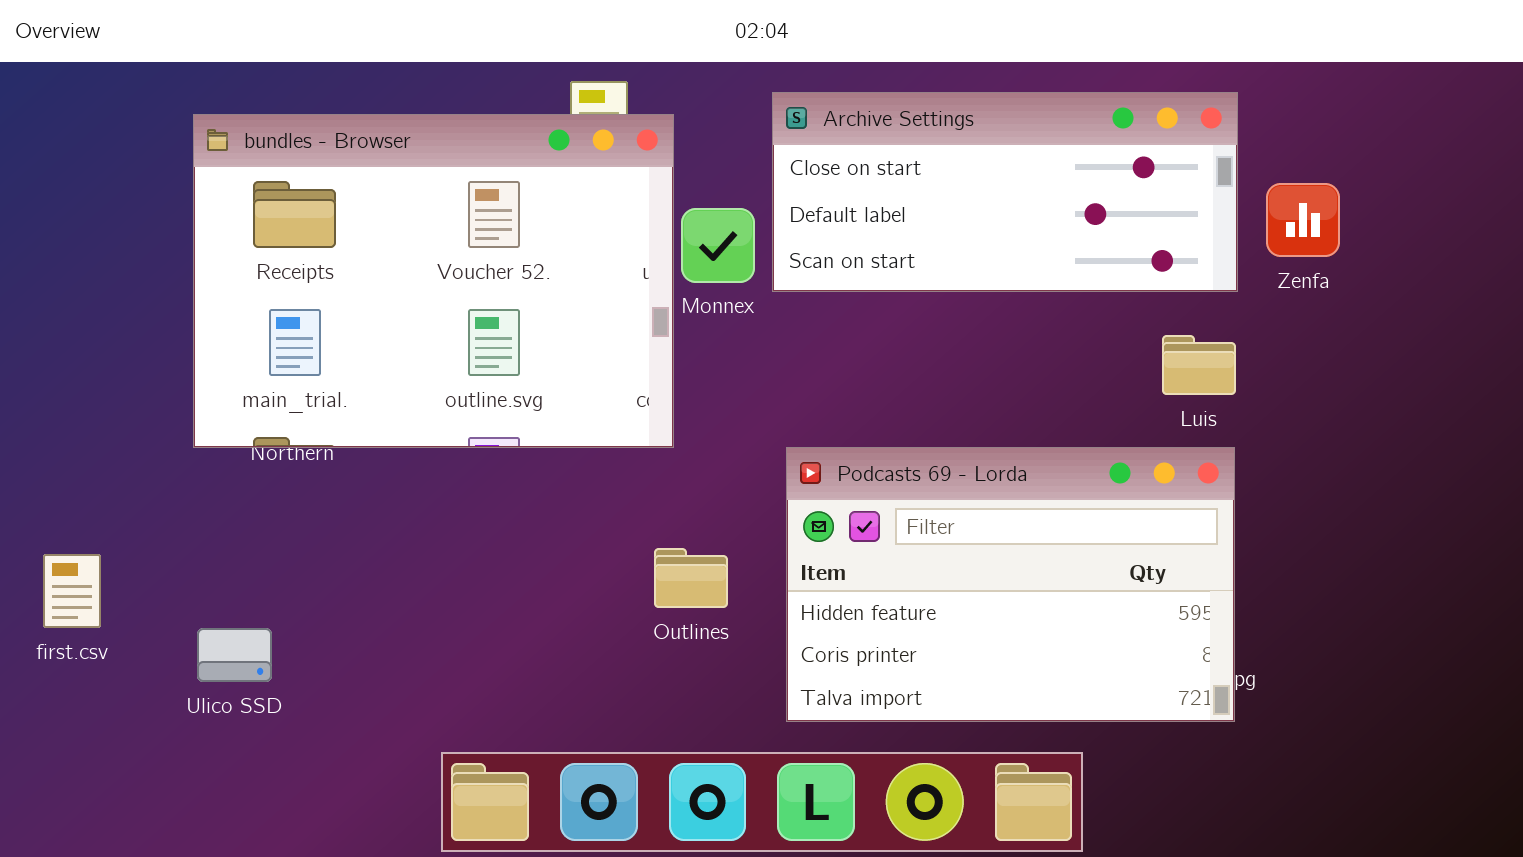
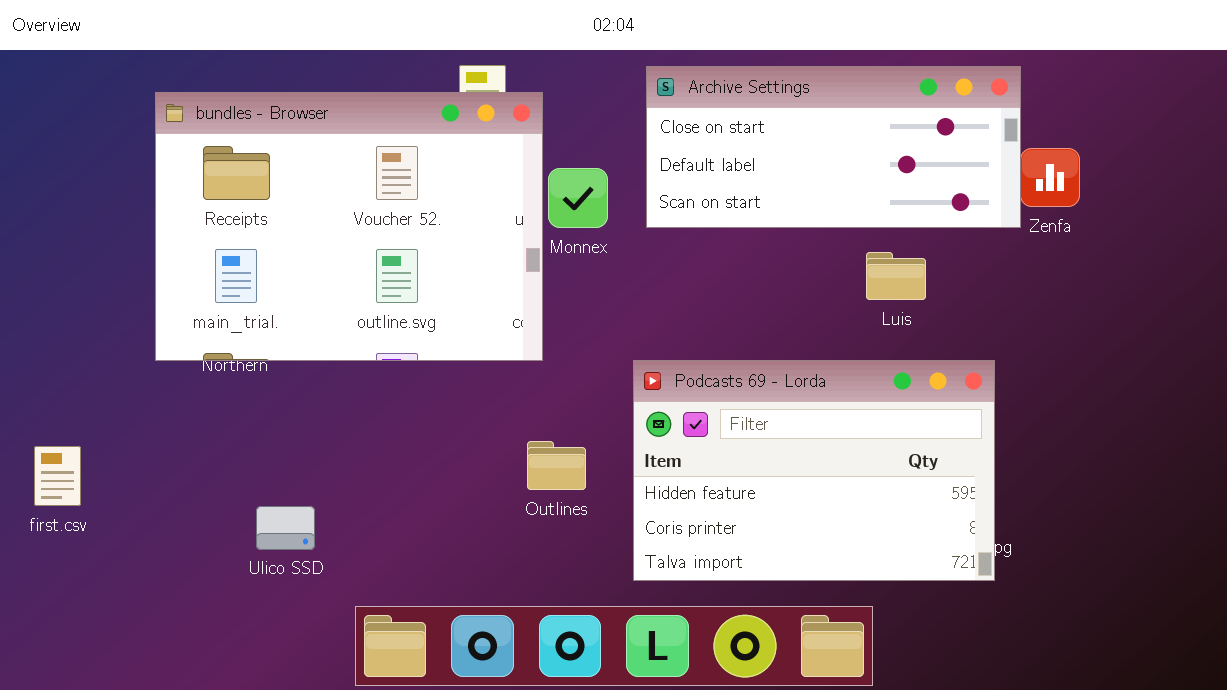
Archive Settings: [772,92,1238,292] -> [646,66,1021,228], moved
Luis: [1162,335,1236,395] -> [866,252,926,300], moved
Ulico SSD: [197,628,272,682] -> [256,506,315,550], moved

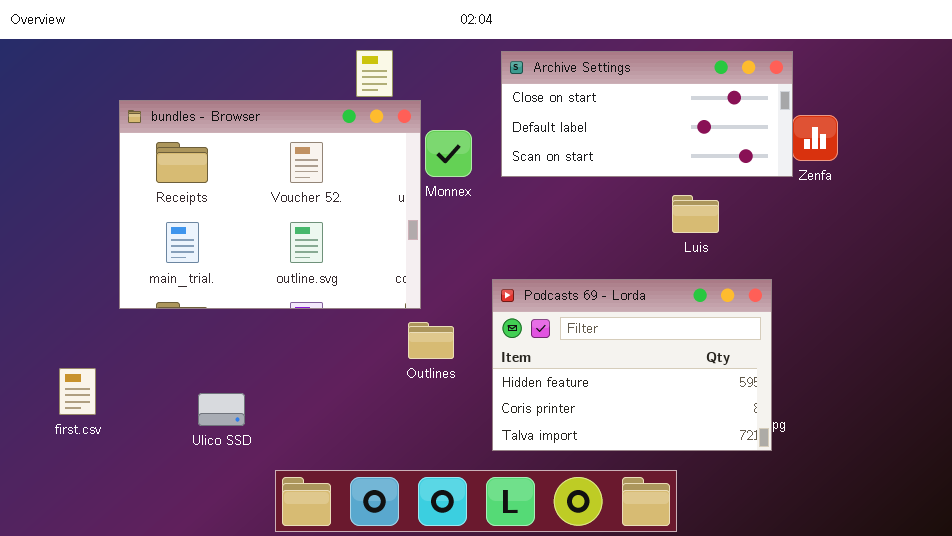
bundles - Browser: [155,92,543,361] -> [119,100,421,309], moved
Outlines: [527,441,586,490] -> [408,322,454,359], moved
first.csv: [34,446,81,506] -> [59,368,96,415], moved

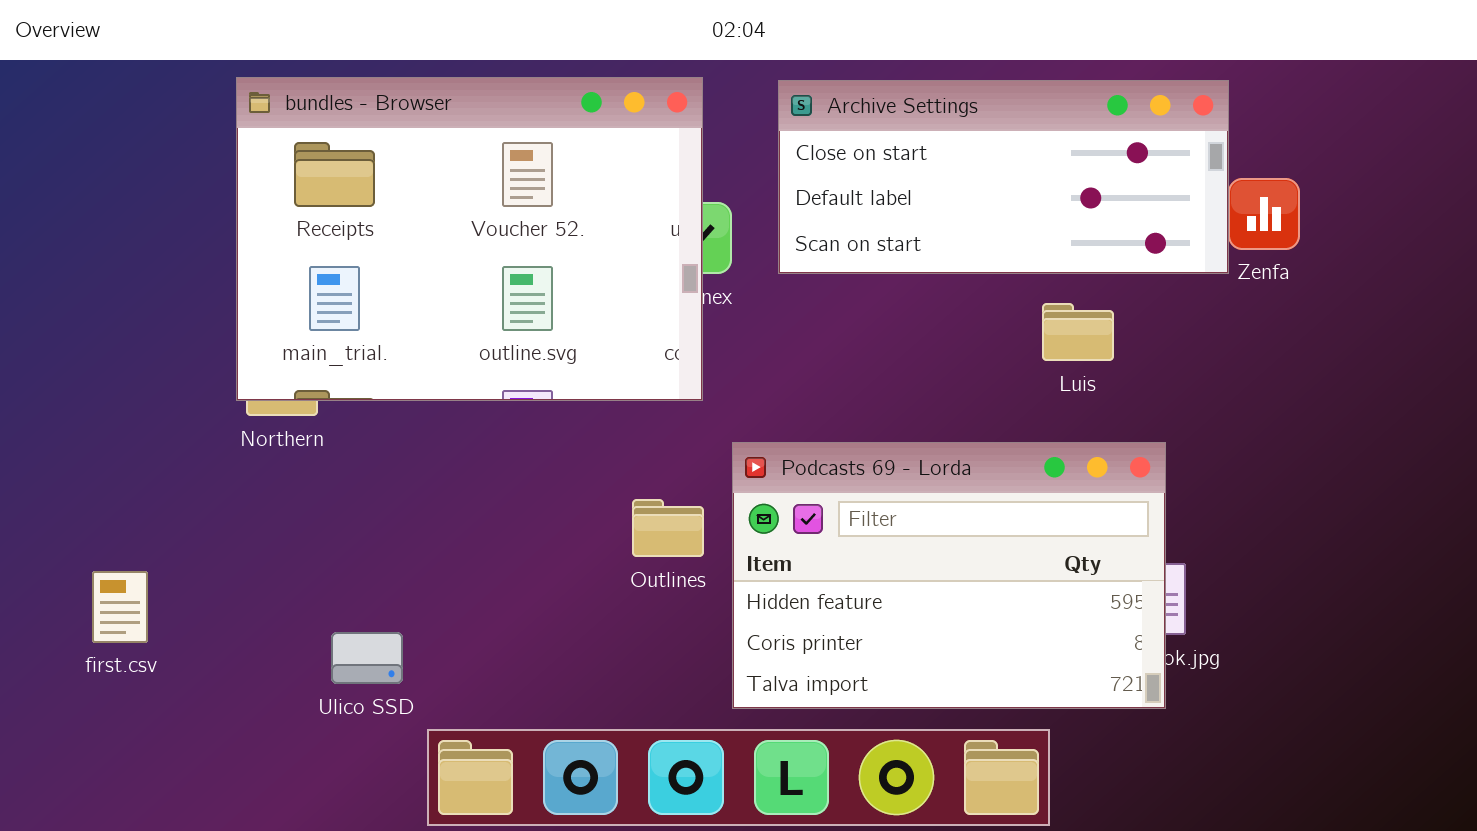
bundles - Browser: [119,100,421,309] -> [236,77,703,401], moved
Podcasts 69 - Lorda: [492,279,772,451] -> [732,442,1166,709], moved
Ulico SSD: [198,393,245,426] -> [331,632,403,684], moved

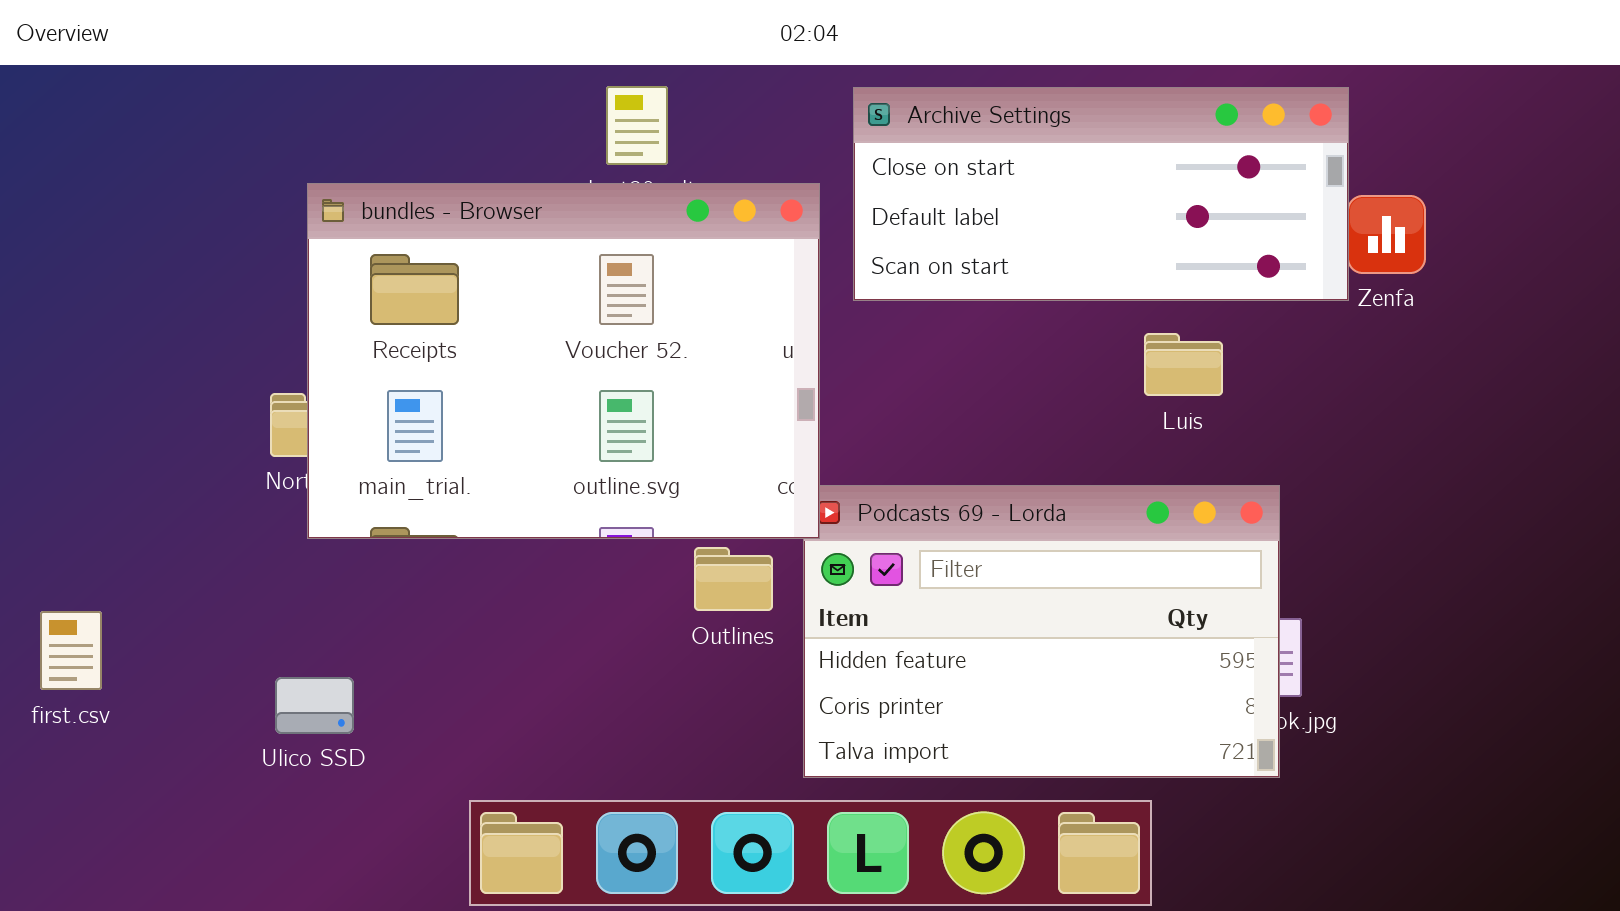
bundles - Browser: [236,77,703,401] -> [307,183,820,539], moved
first.csv: [92,571,148,643] -> [40,611,102,690], moved
Ulico SSD: [331,632,403,684] -> [275,677,354,734], moved

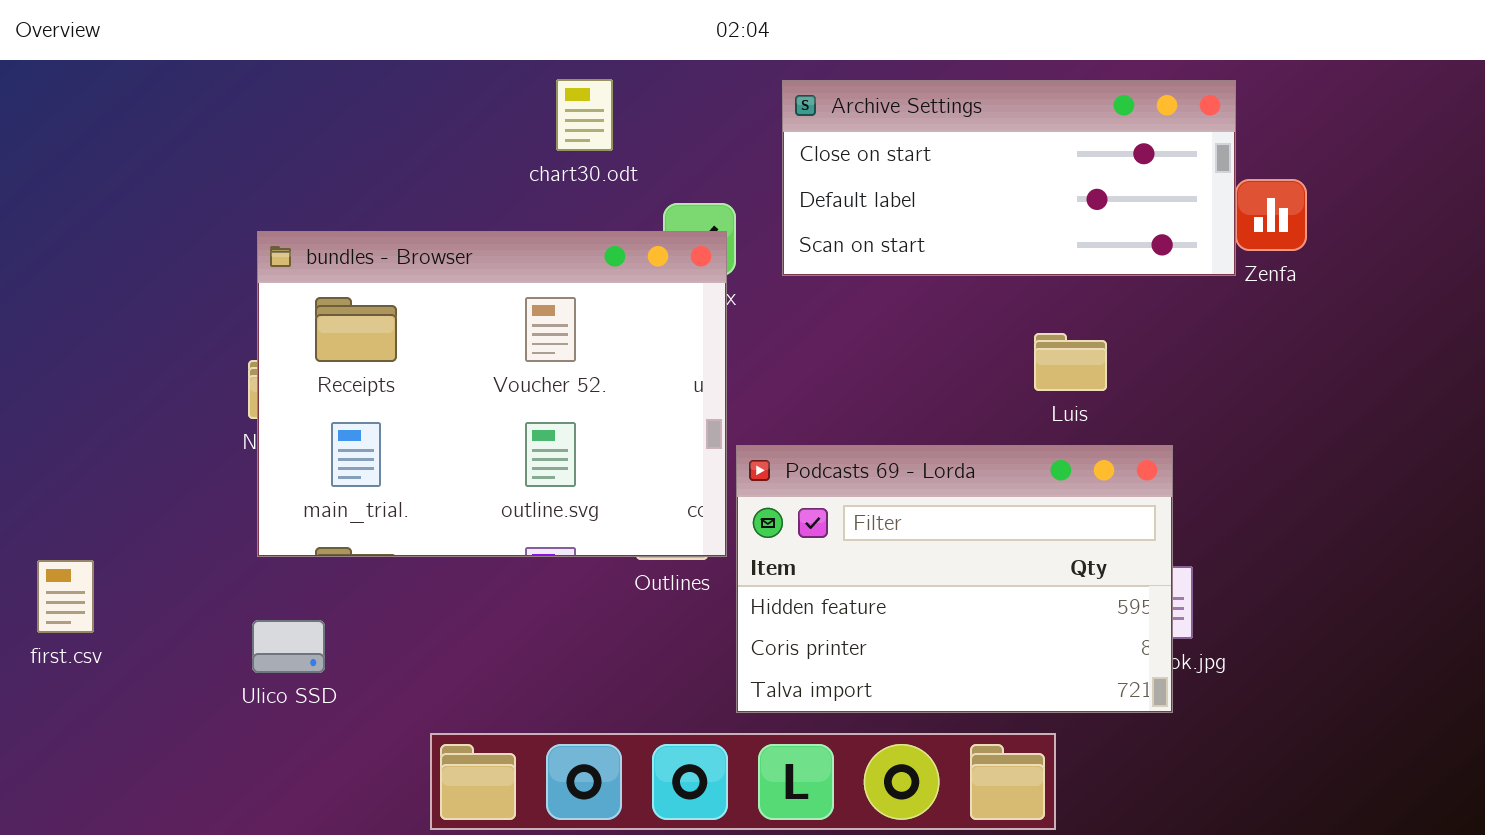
bundles - Browser: [307,183,820,539] -> [257,231,727,557], moved
Luis: [1144,333,1223,396] -> [1034,333,1107,391], moved

